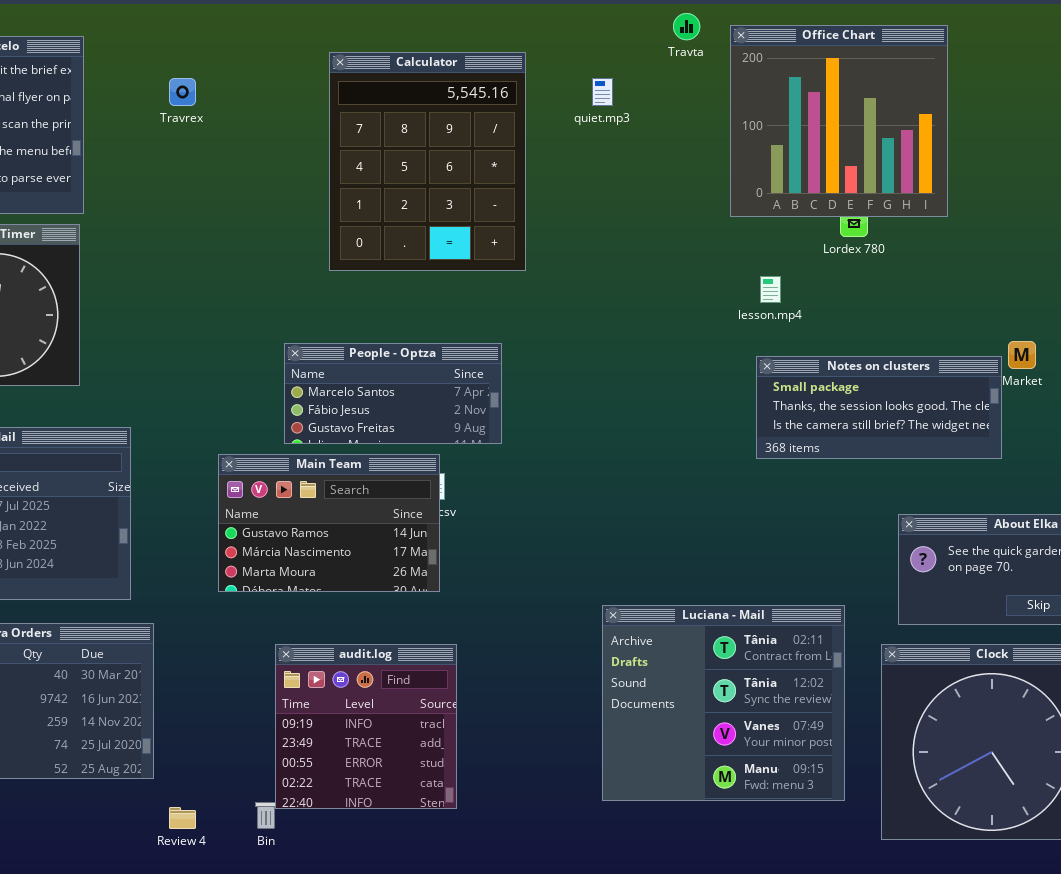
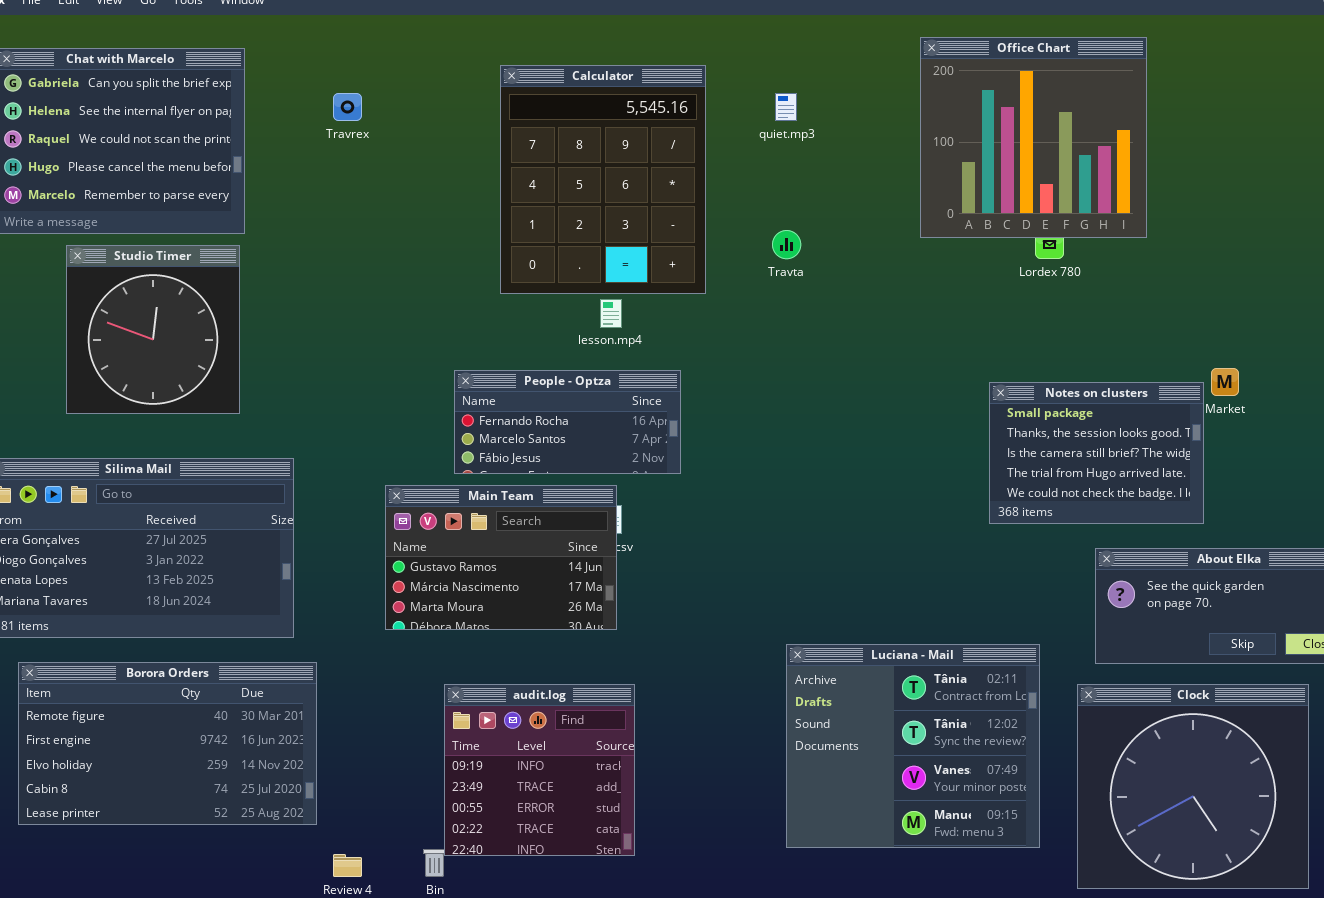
Travta: [673,13,700,40] -> [772,230,801,259], moved
lesson.mp4: [760,276,781,303] -> [600,299,622,328], moved
People - Optza: [284,343,502,444] -> [454,370,681,474], scrolled up 1 row
Notes on clusters: [756,356,1002,459] -> [989,382,1204,524], resized

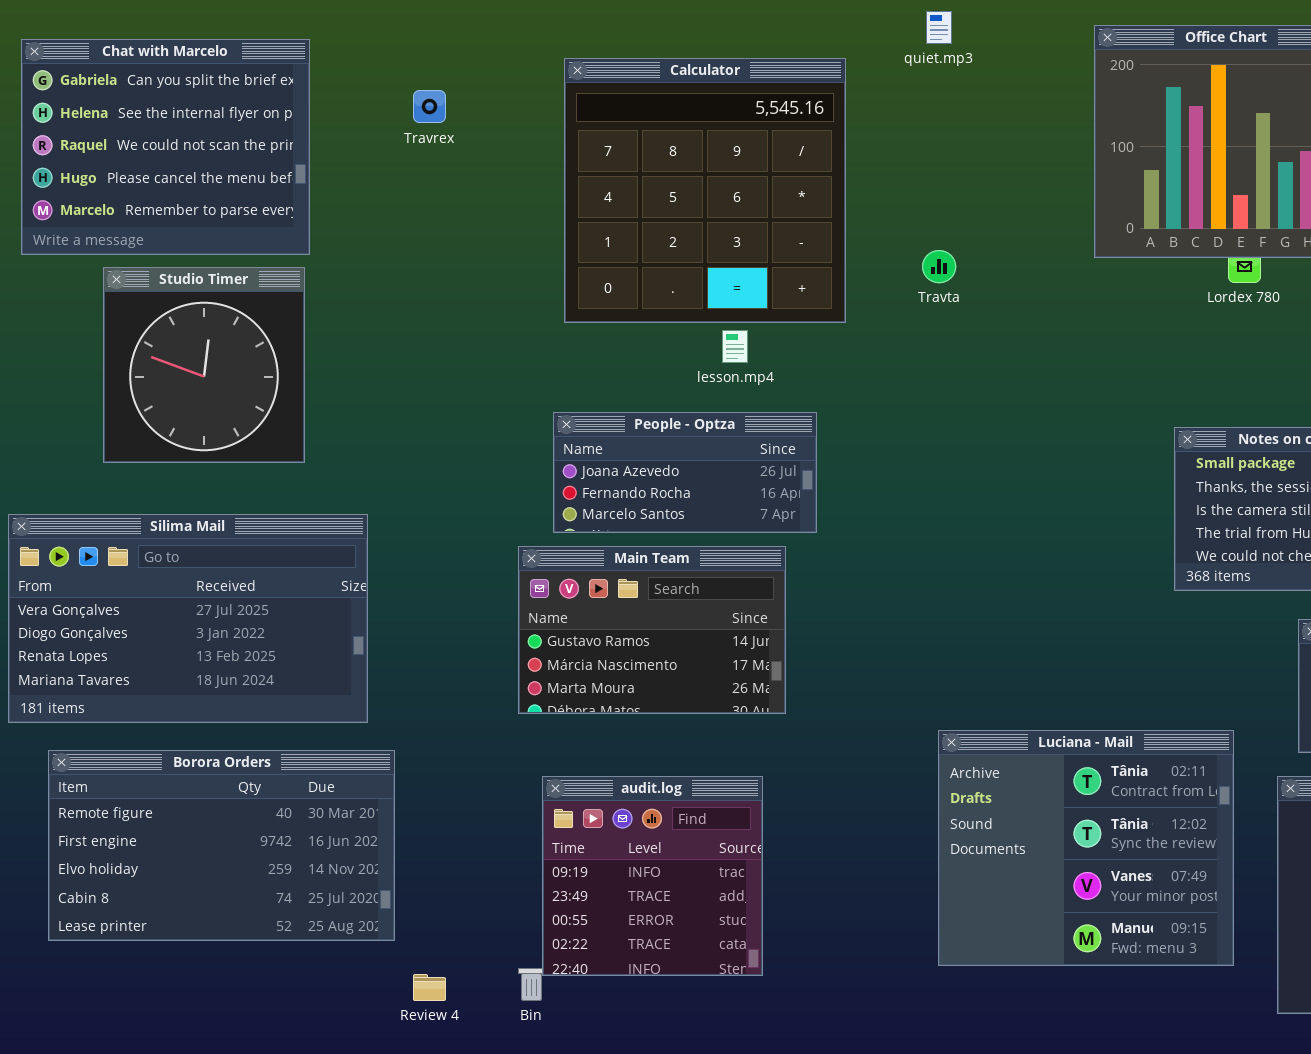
Calculator: [500,65,706,294] -> [564,58,846,323], resized
quiet.mp3: [775,93,797,121] -> [926,11,952,44], moved
People - Optza: [454,370,681,474] -> [553,412,817,533], scrolled up 1 row
Main Team: [385,485,617,630] -> [518,546,786,714], moved

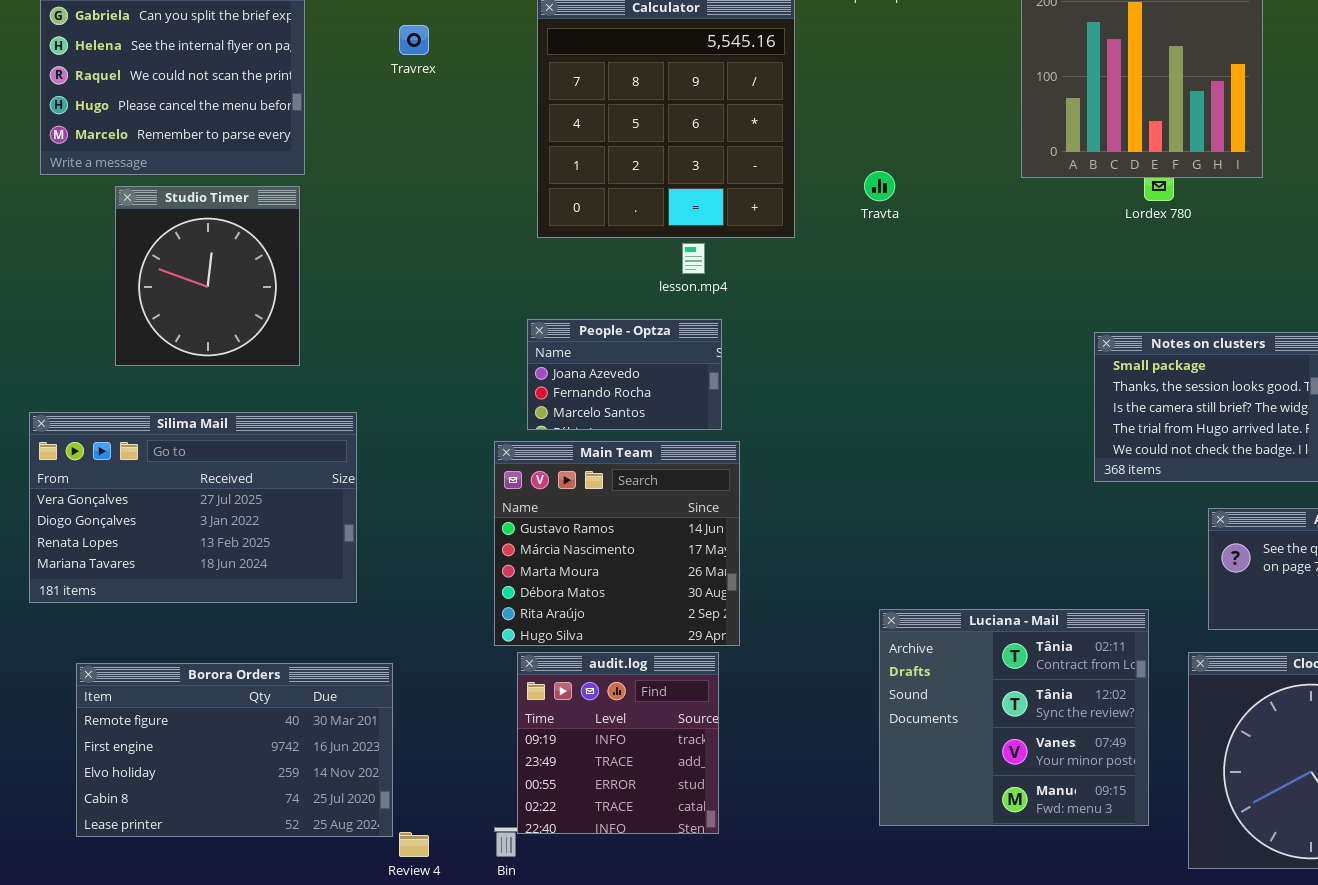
People - Optza: [553,412,817,533] -> [527,319,722,430], resized
Main Team: [518,546,786,714] -> [494,441,740,646], resized
Borora Orders: [48,750,395,941] -> [76,663,393,837], moved

